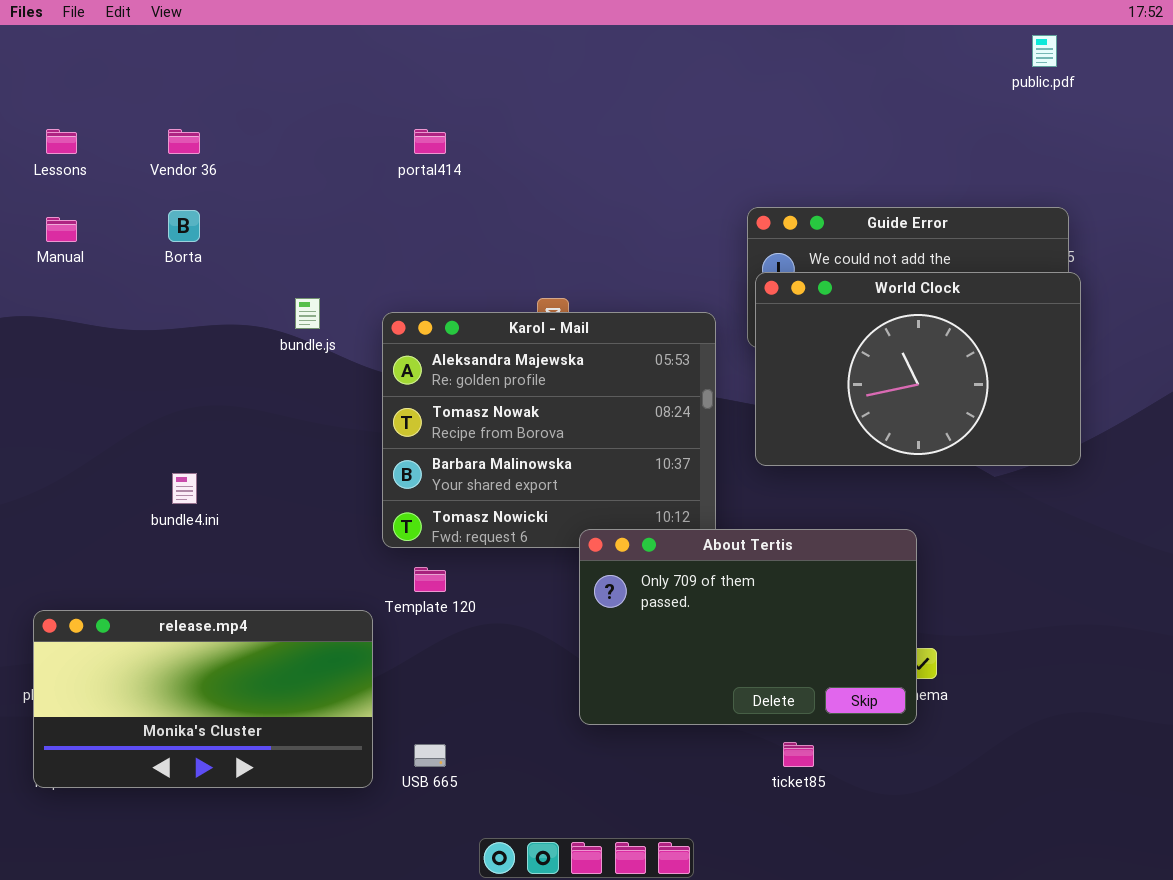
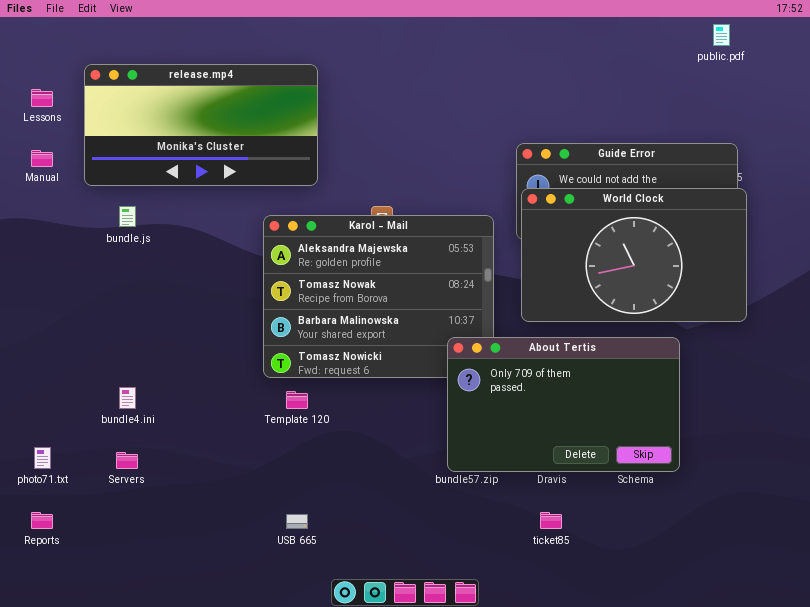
bundle.js: [295,298,320,329] -> [119,206,136,227], moved
bundle4.ini: [172,473,197,504] -> [119,387,136,409], moved
About Tertis: [579,529,917,725] -> [447,337,680,472], moved
release.mp4: [33,610,373,788] -> [84,64,318,186], moved

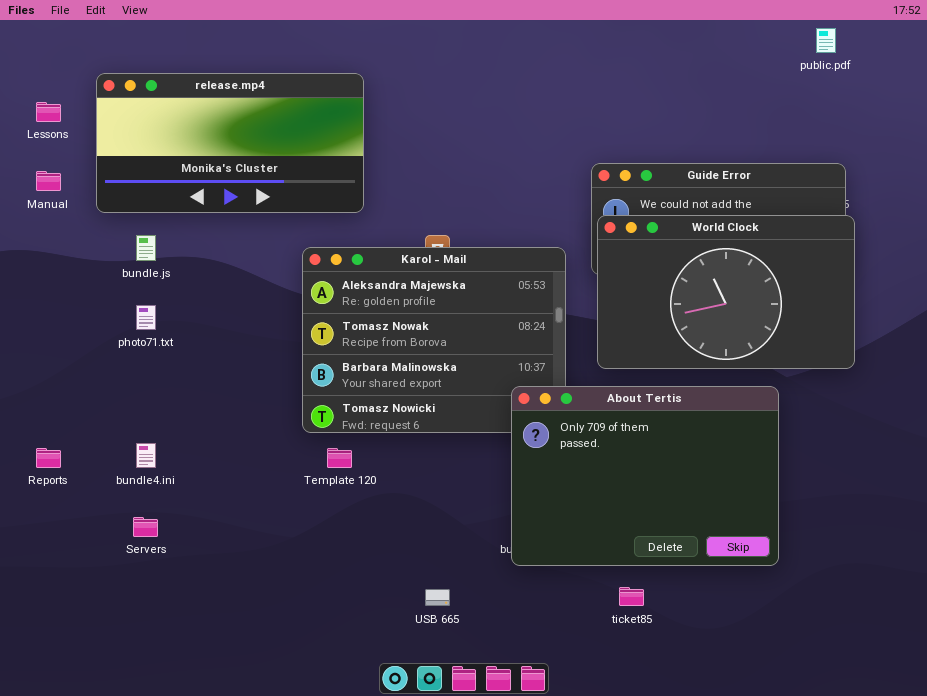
About Tertis: [447,337,680,472] -> [511,386,779,566], resized
photo71.txt: [34,447,51,469] -> [136,305,156,330], moved
Reports: [31,512,53,529] -> [36,448,61,468], moved
USB 665: [286,514,308,529] -> [425,589,450,606], moved

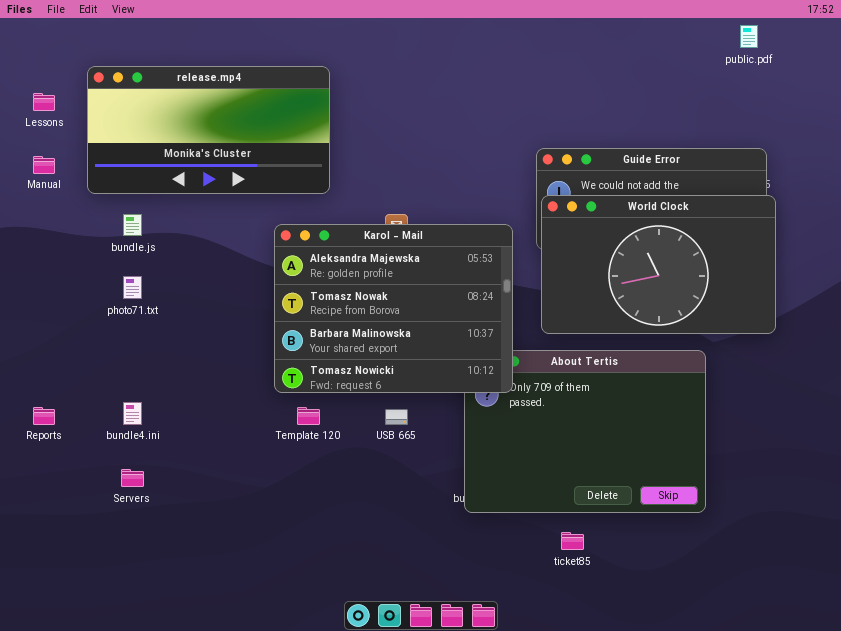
Karol - Mail: [302,247,566,433] -> [274,224,513,393], raised
USB 665: [425,589,450,606] -> [385,409,408,425], moved

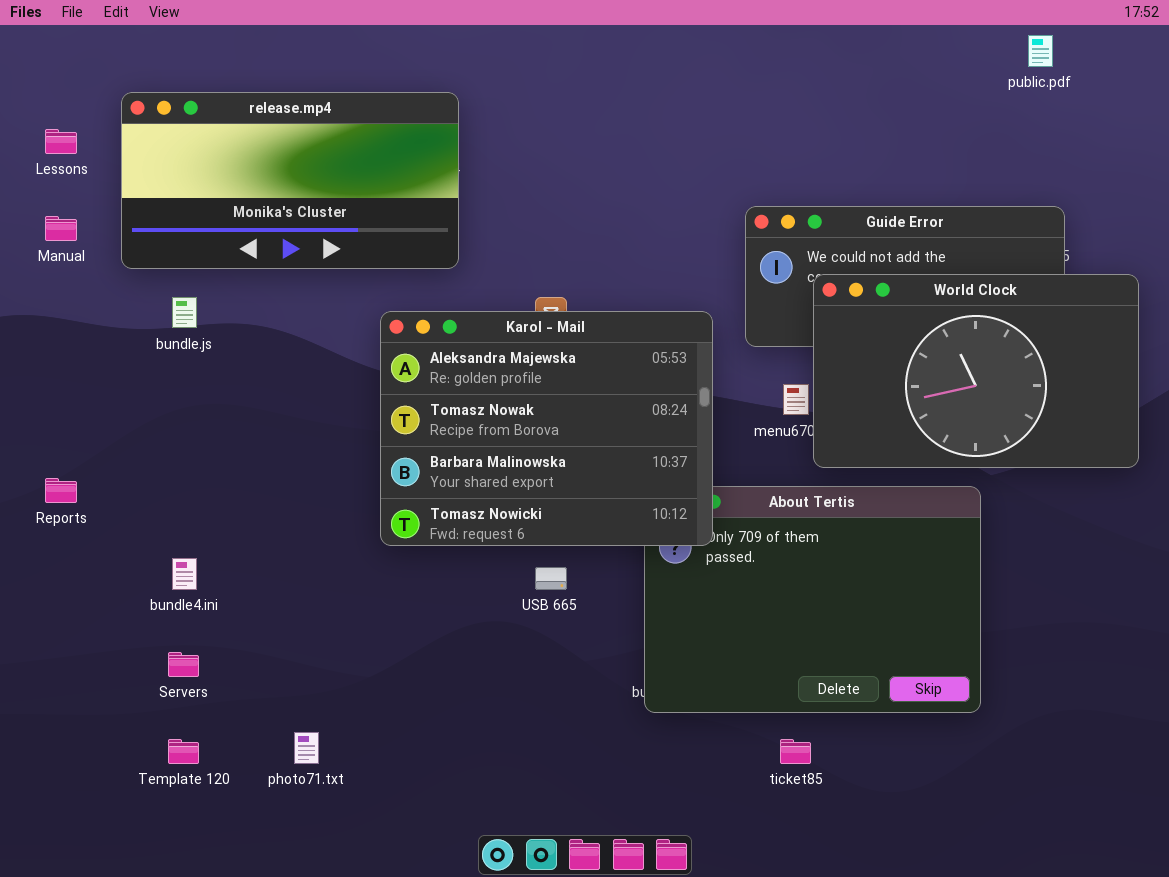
World Clock: [541,195,776,334] -> [813,274,1139,468], moved
photo71.txt: [123,276,142,299] -> [294,732,319,764], moved
Reports: [33,407,55,425] -> [45,478,77,503], moved
Template 120: [297,407,320,425] -> [168,739,199,764], moved

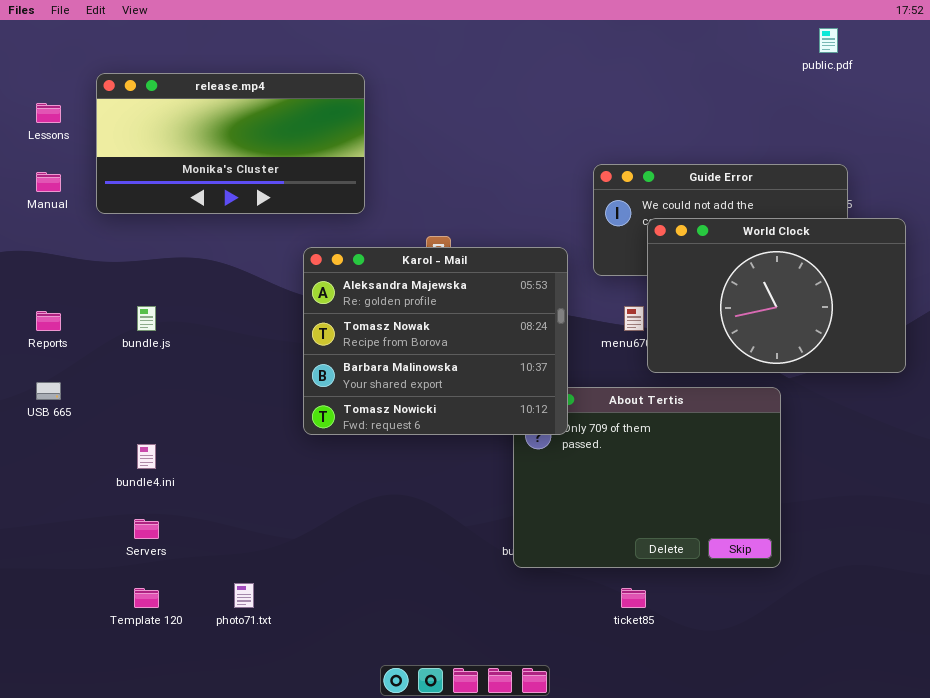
bundle.js: [172,297,197,328] -> [137,306,156,331], moved
Reports: [45,478,77,503] -> [36,311,61,331], moved
USB 665: [535,567,567,590] -> [36,382,61,400], moved

